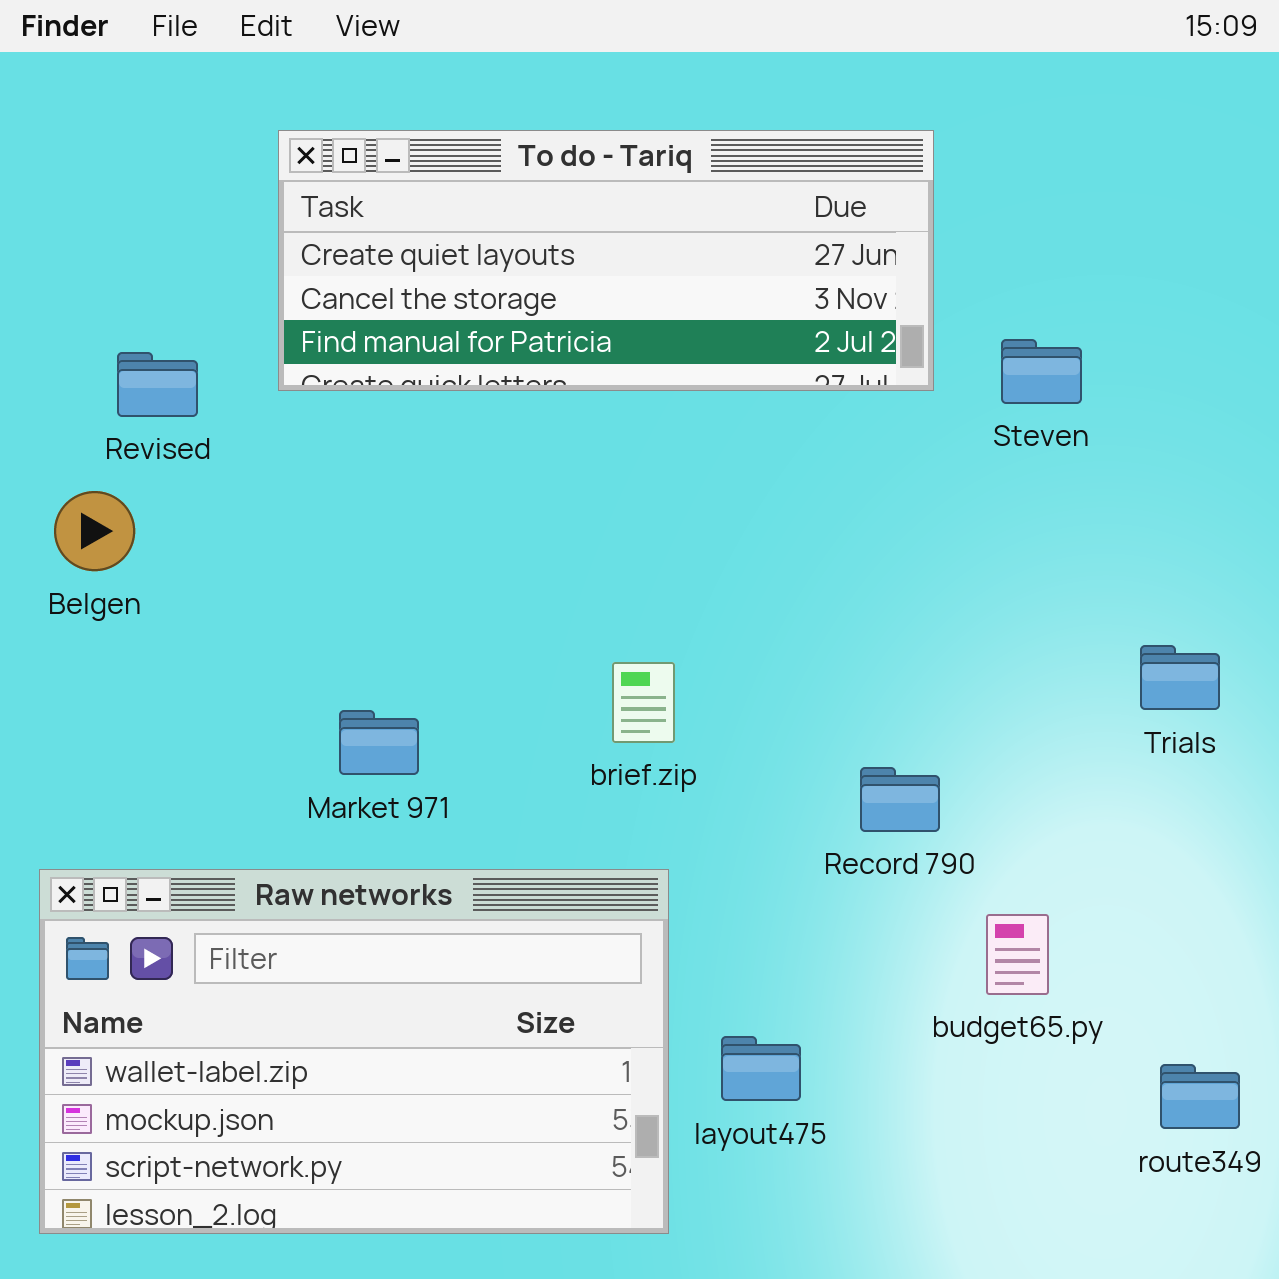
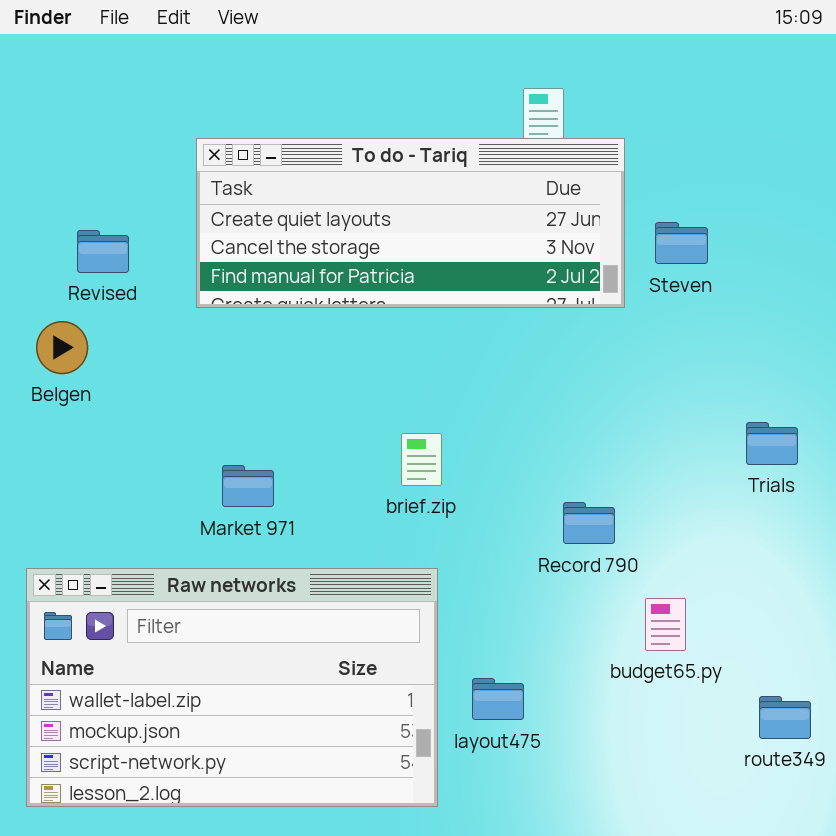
To do - Tariq: [278,130,934,391] -> [196,138,625,308], moved

